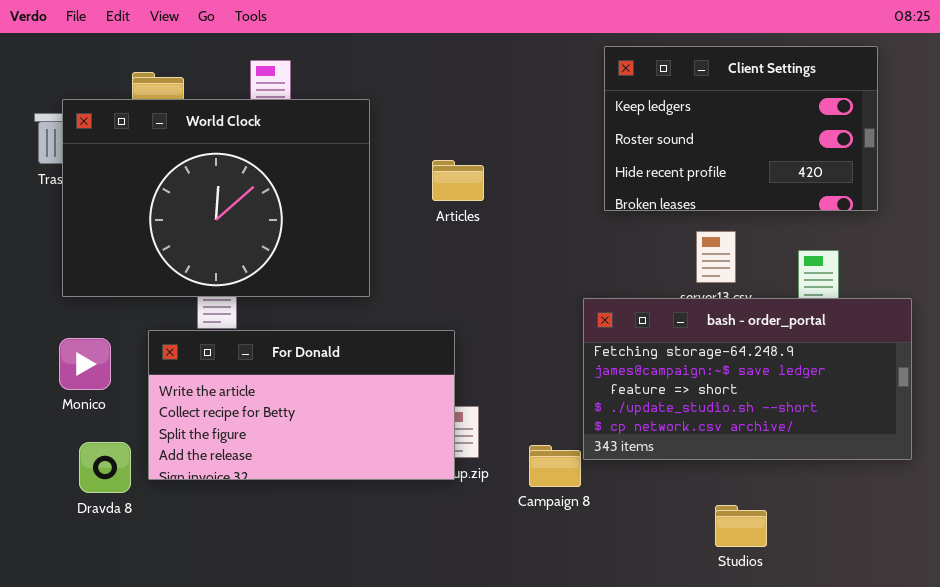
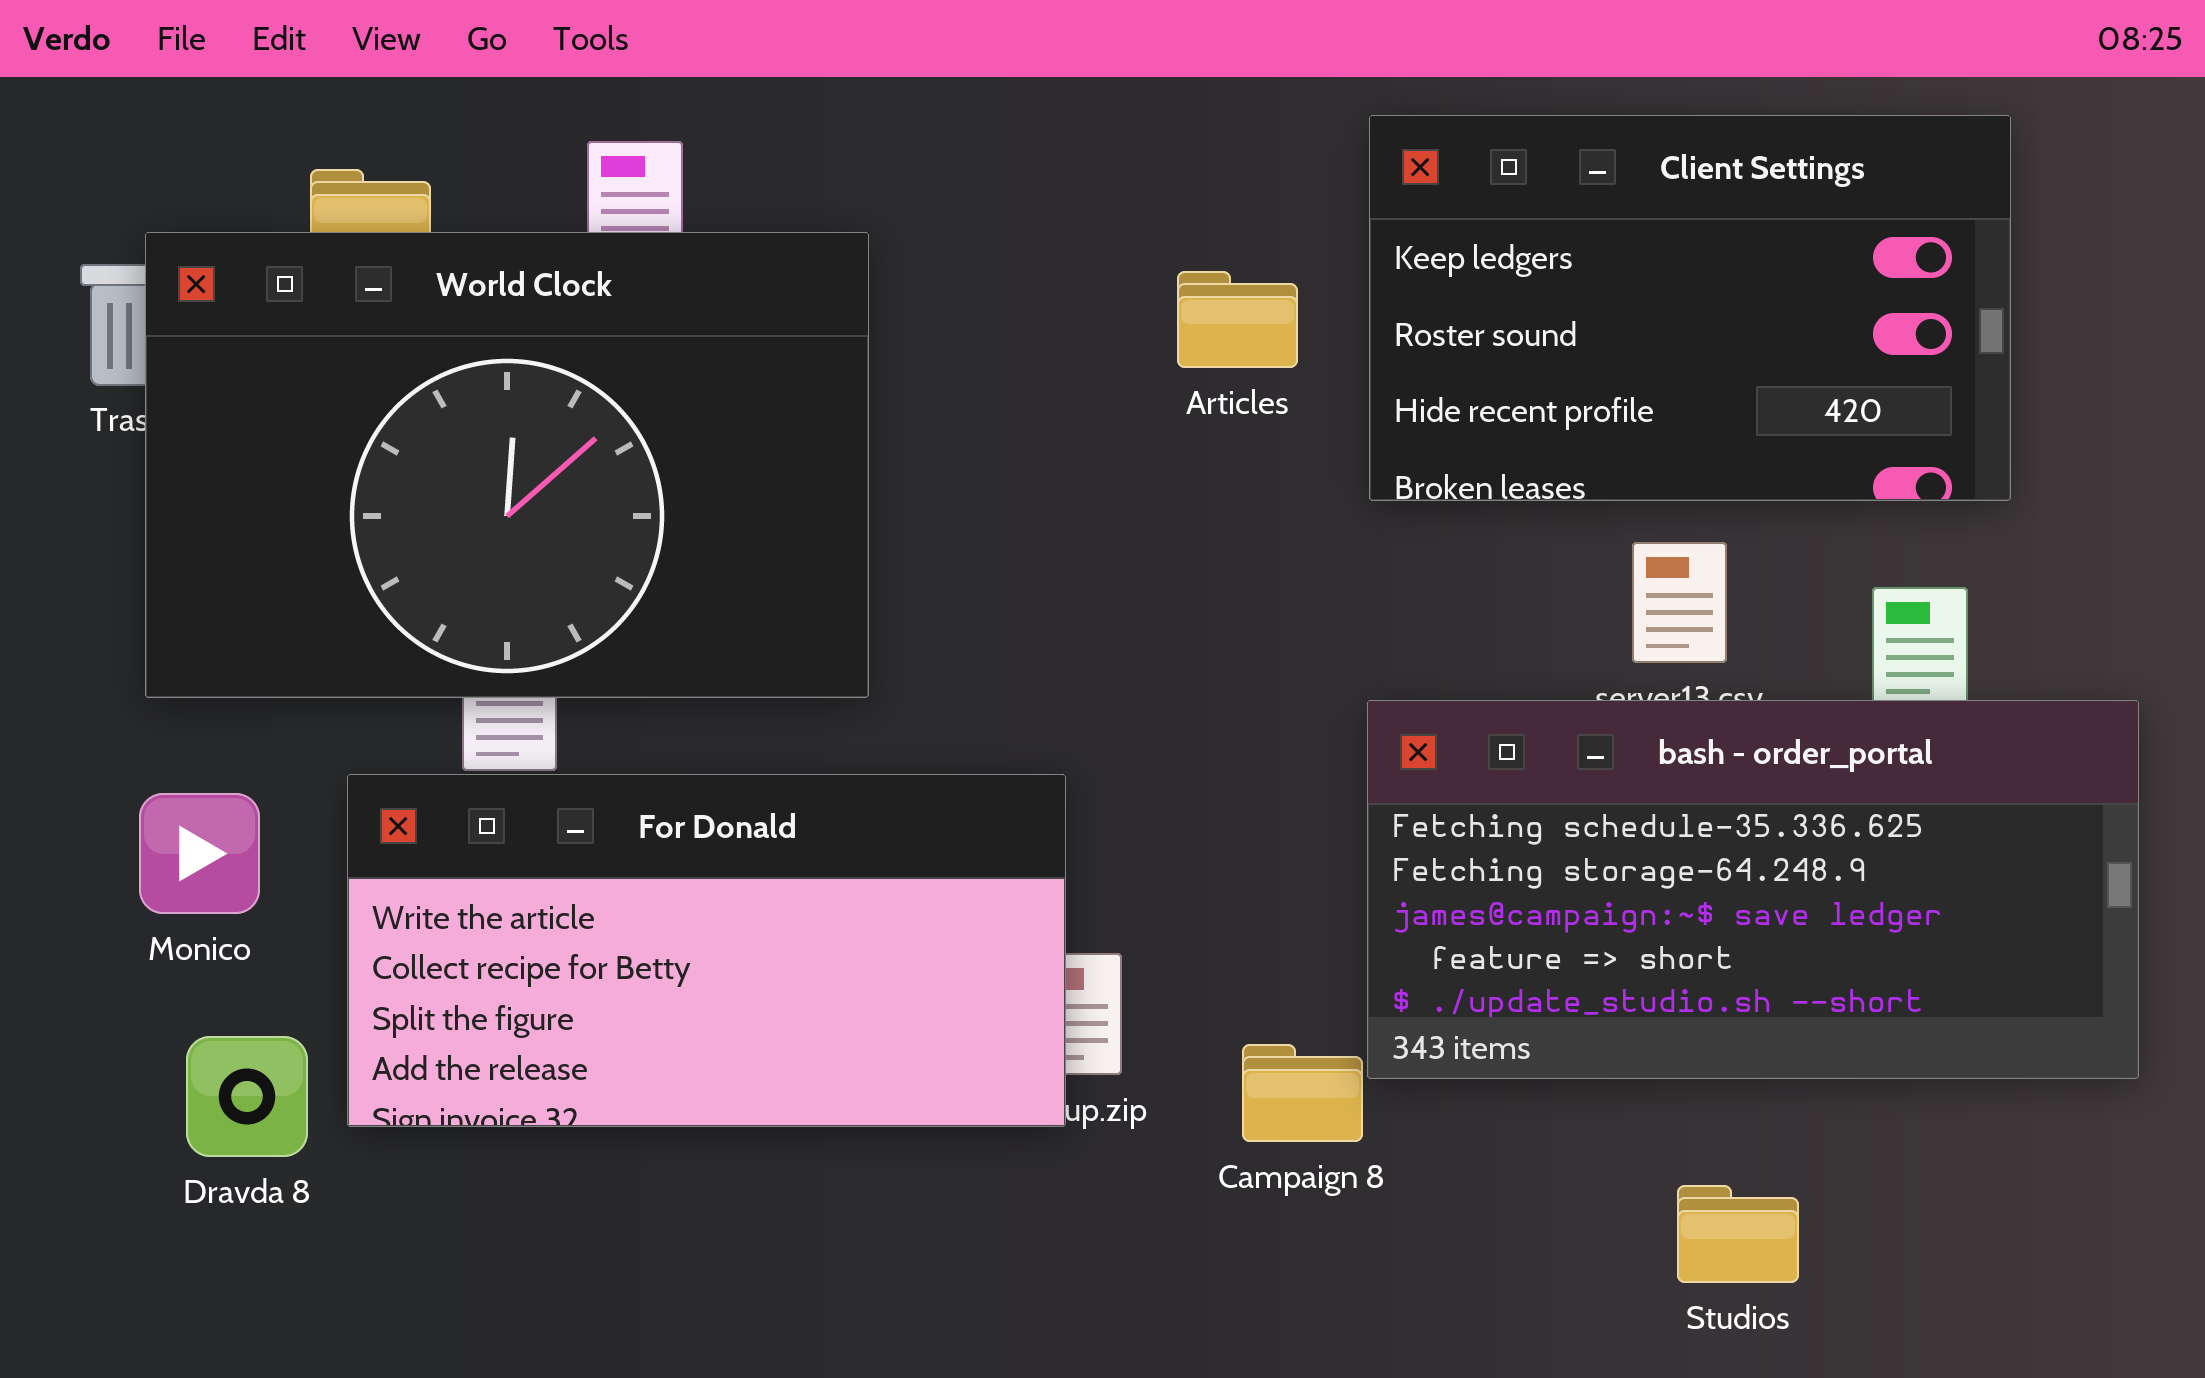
Client Settings: [604,46,878,211] -> [1369,115,2011,501], moved
Articles: [432,160,484,201] -> [1177,271,1298,368], moved
bash - order_portal: [583,298,912,460] -> [1367,700,2139,1079], scrolled up 1 row

